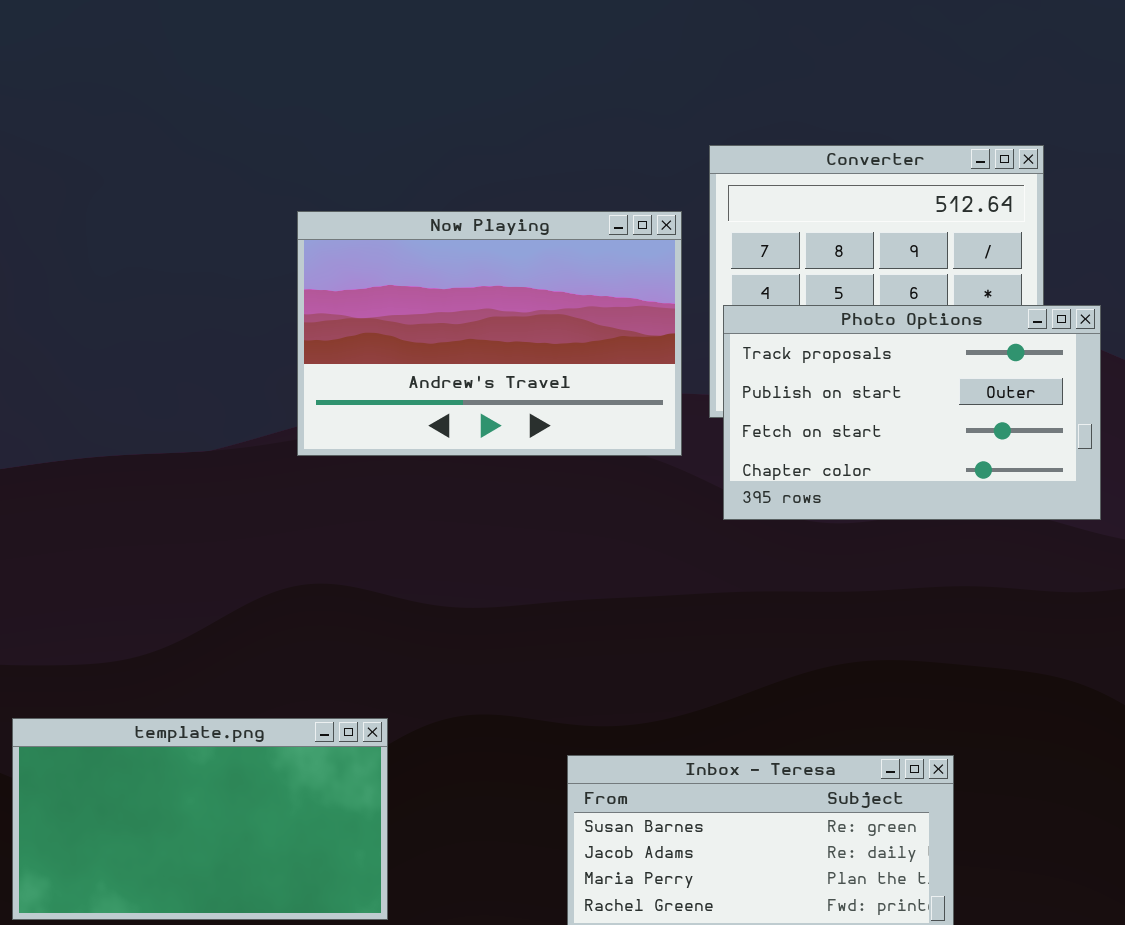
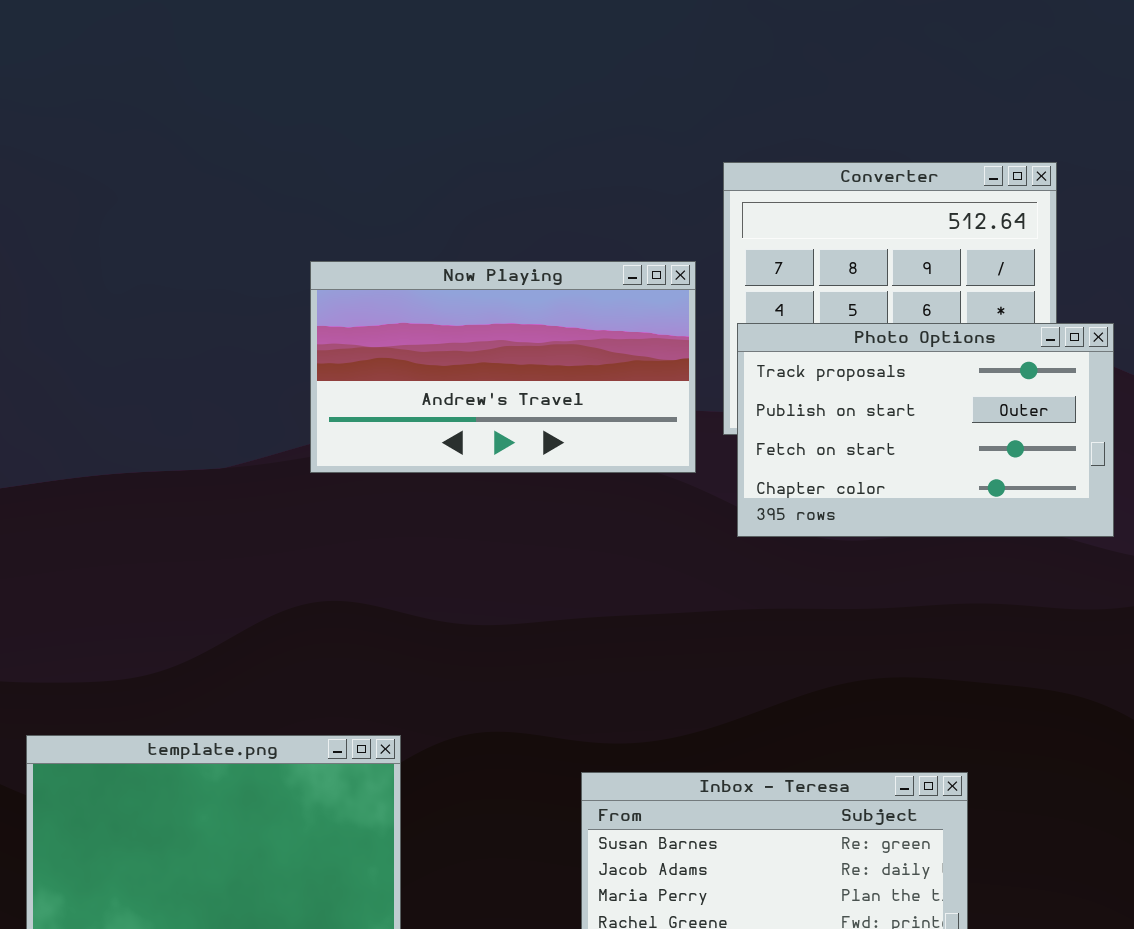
Now Playing: [297,211,682,456] -> [310,261,696,473], resized

